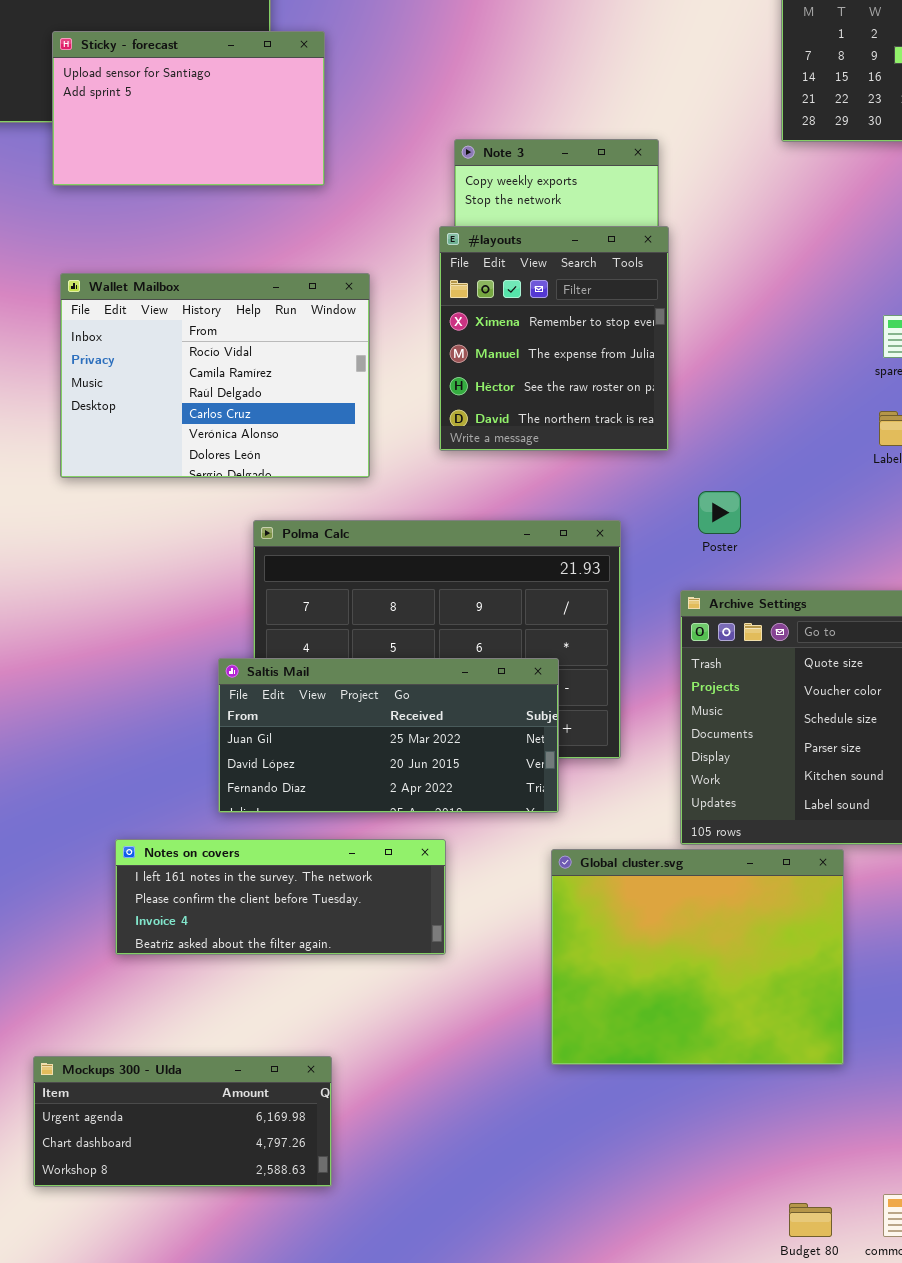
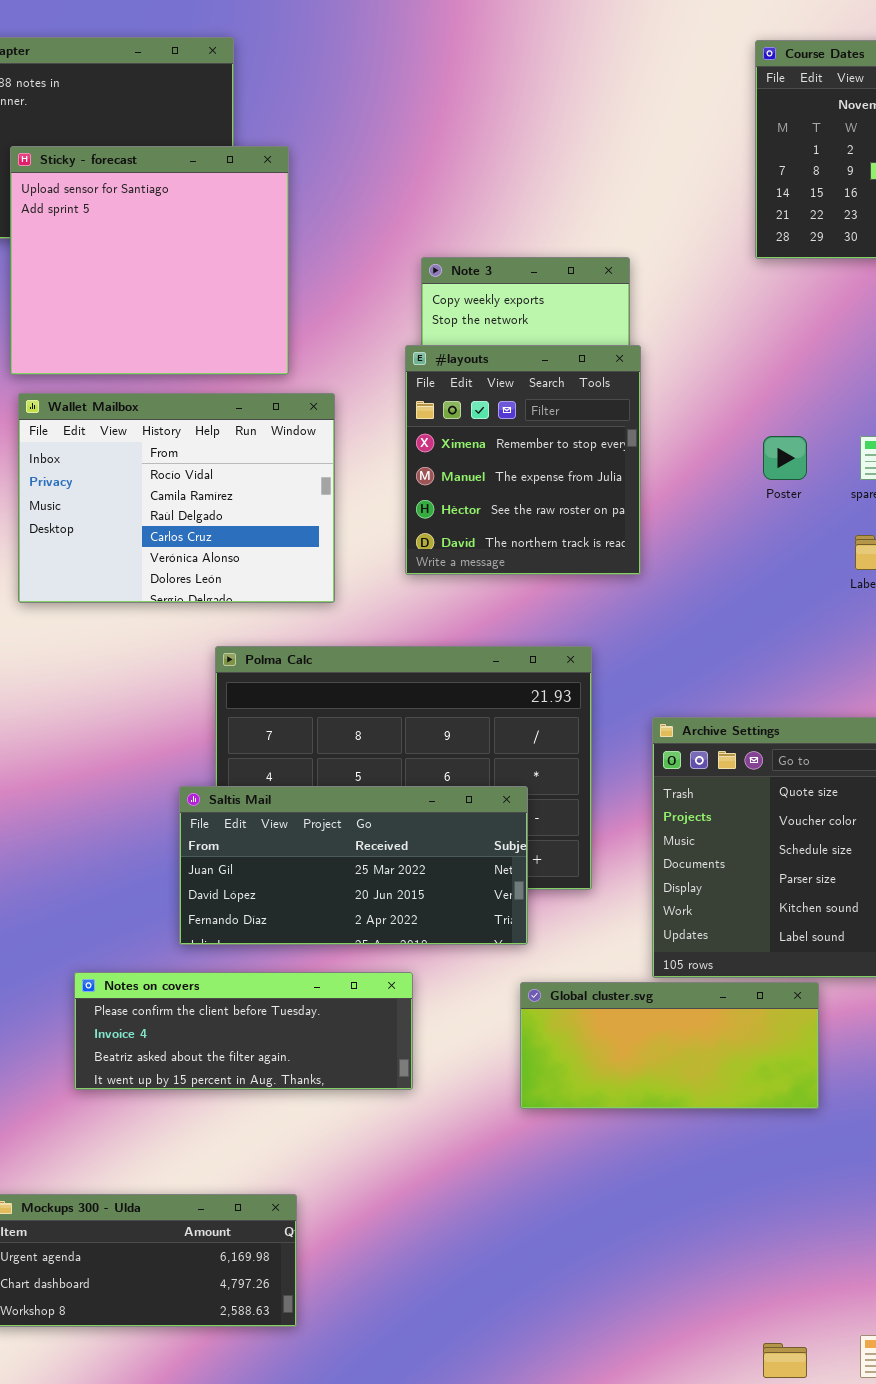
Sticky - forecast: [52,31,325,186] -> [10,146,289,375], resized
Poster: [698,491,741,534] -> [763,436,807,480], moved
Notes on covers: [115,839,446,955] -> [74,972,413,1090], scrolled down 1 row
Global cluster.svg: [551,849,844,1065] -> [520,982,819,1109], resized

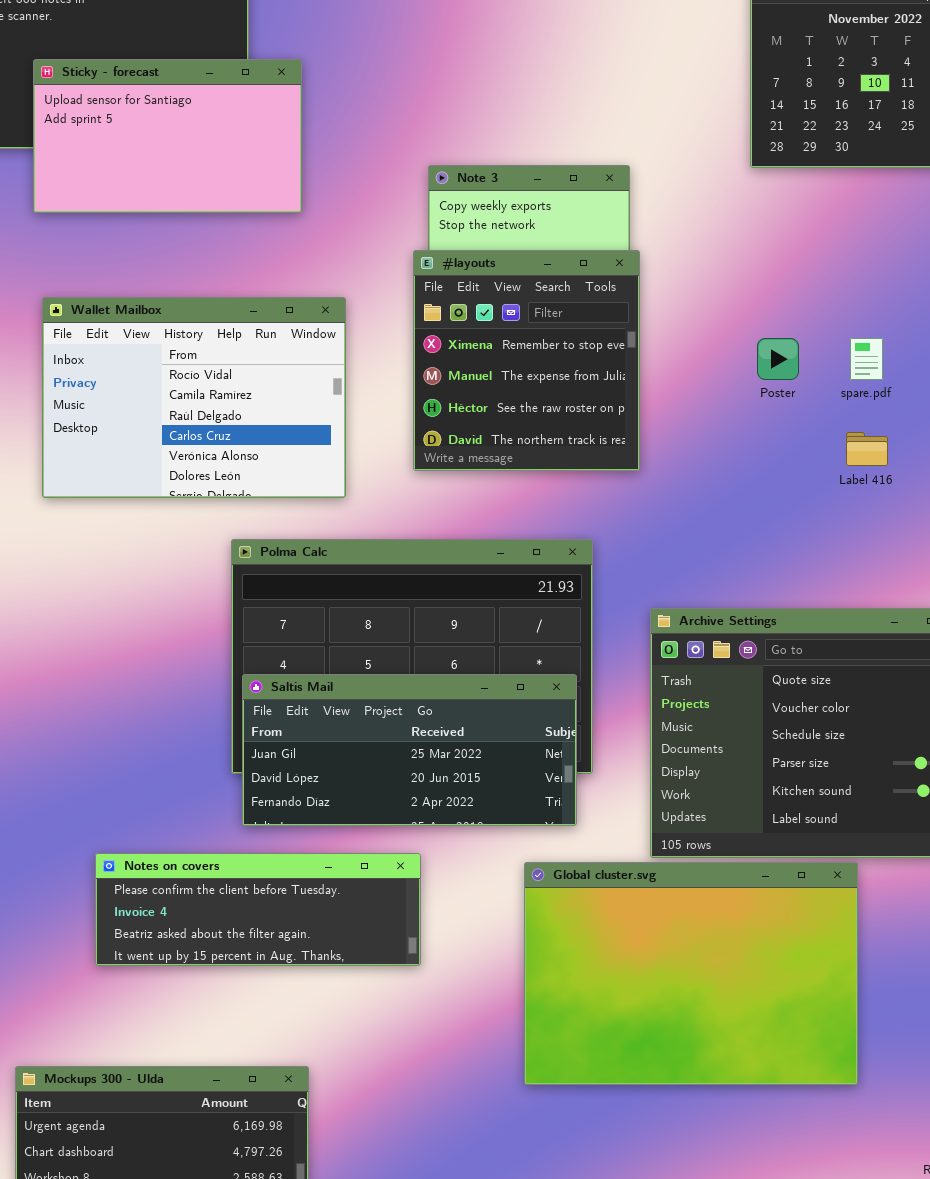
Sticky - forecast: [10,146,289,375] -> [33,59,302,213], resized
Saltis Mail: [179,786,528,945] -> [242,674,577,826], moved
Global cluster.svg: [520,982,819,1109] -> [524,862,858,1085], resized

